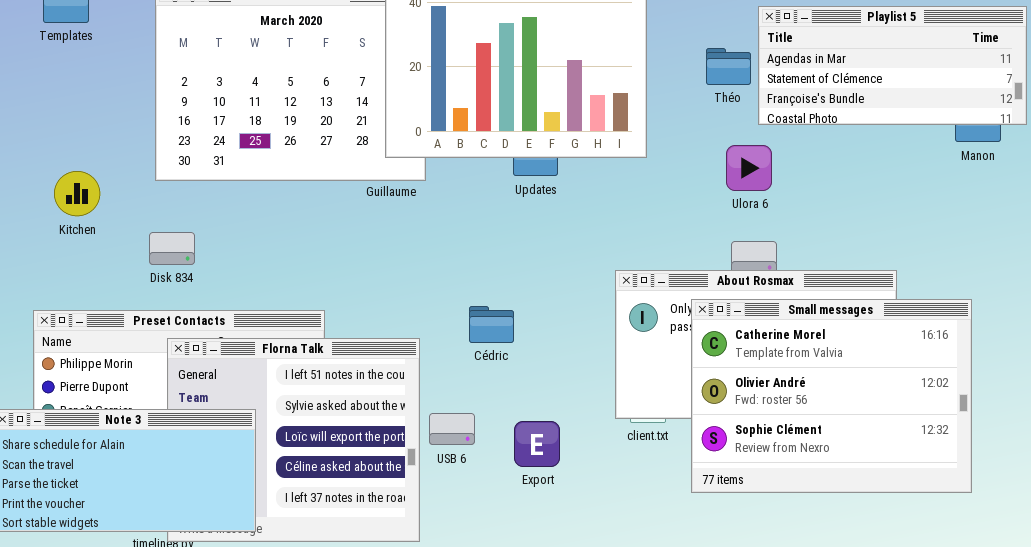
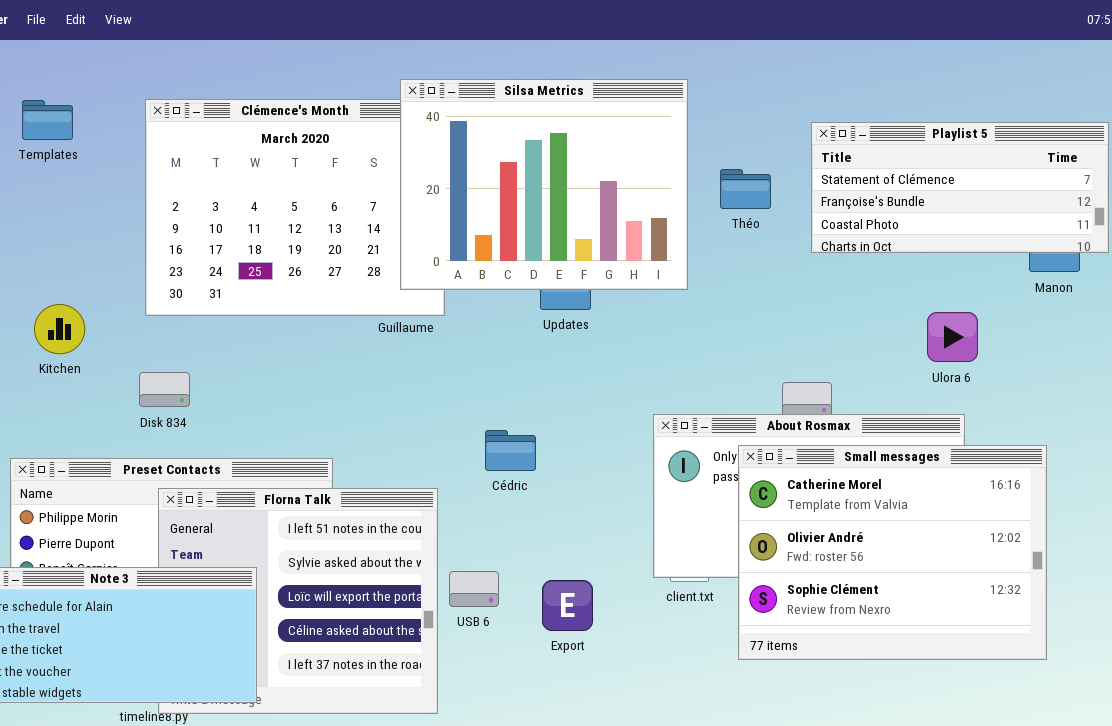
Playlist 5: [758,6,1027,125] -> [811,122,1109,253], scrolled down 1 row
Théo: [706,48,751,85] -> [720,169,771,209], moved
Ulora 6: [726,145,772,191] -> [927,312,978,362], moved
Cédric: [469,306,514,343] -> [485,430,536,471], moved

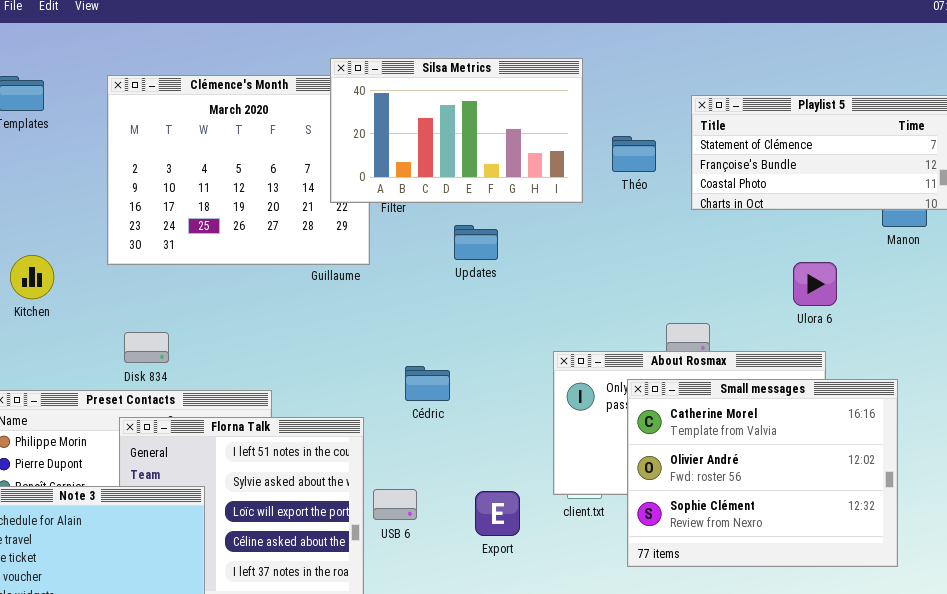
Silsa Metrics: [400,79,688,290] -> [330,58,583,203], resized
Disk 834: [139,372,190,407] -> [124,332,169,363], moved
Export: [542,580,593,631] -> [475,491,520,536], moved

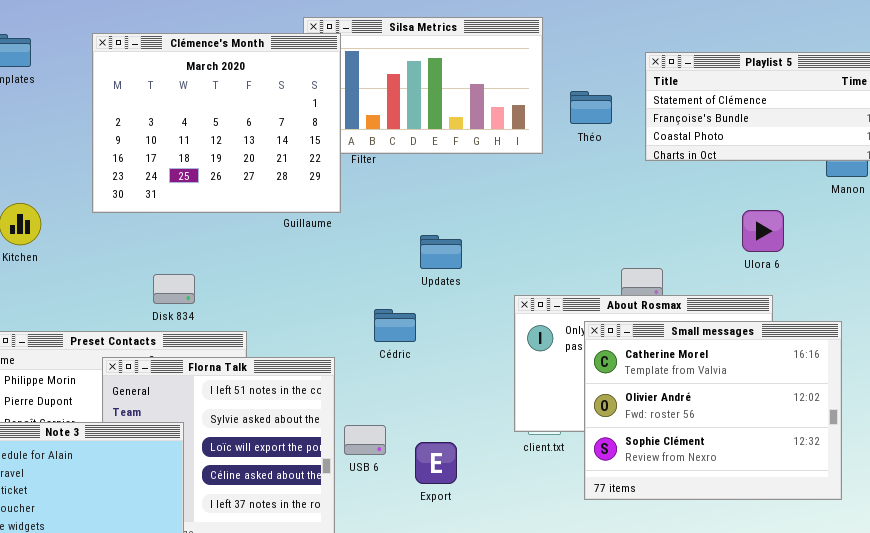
Clémence's Month: [107,75,370,265] -> [92,33,341,213], raised
Updates: [454,225,498,260] -> [420,235,462,269], moved
Disk 834: [124,332,169,363] -> [153,274,195,304], moved
Export: [475,491,520,536] -> [415,442,457,484], moved

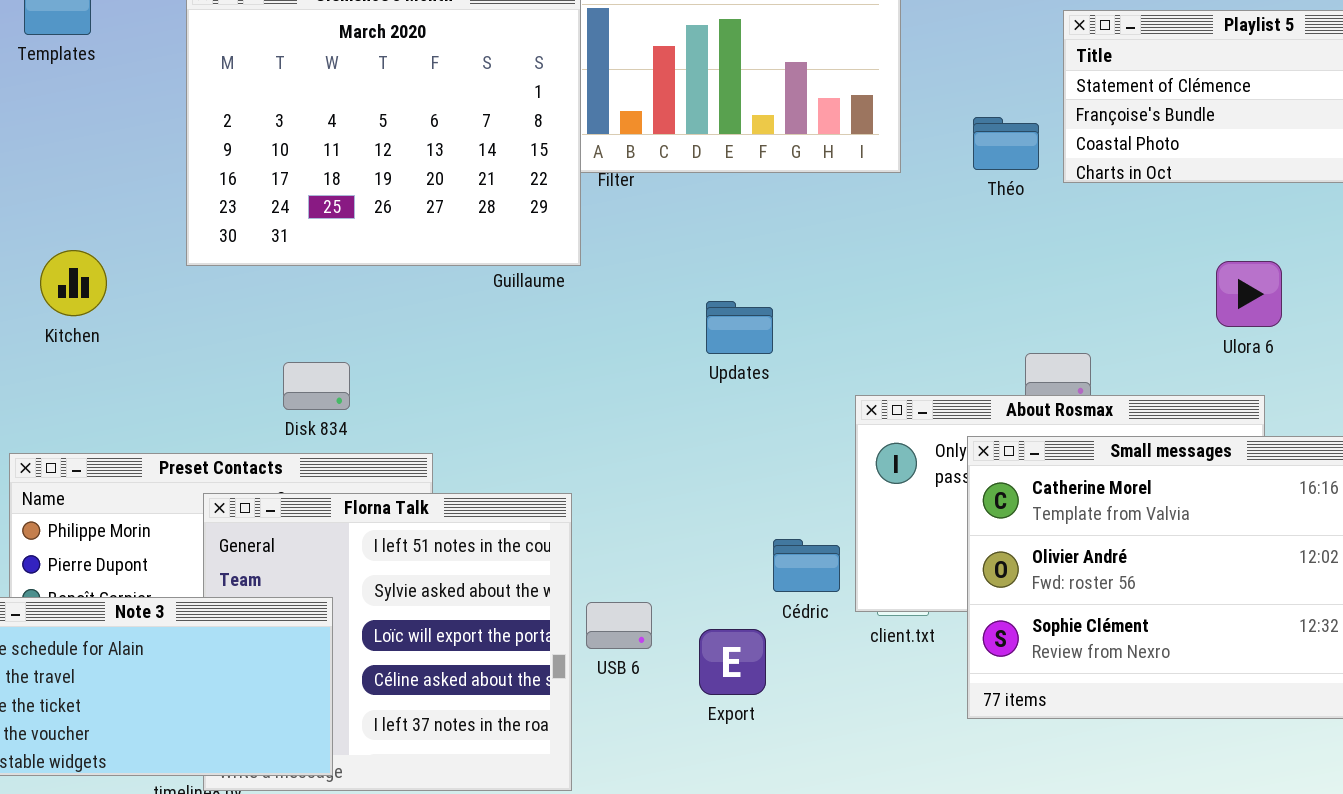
Théo: [570,91,612,124] -> [973,117,1039,170], moved
Cédric: [374,309,416,342] -> [773,539,840,592], moved

